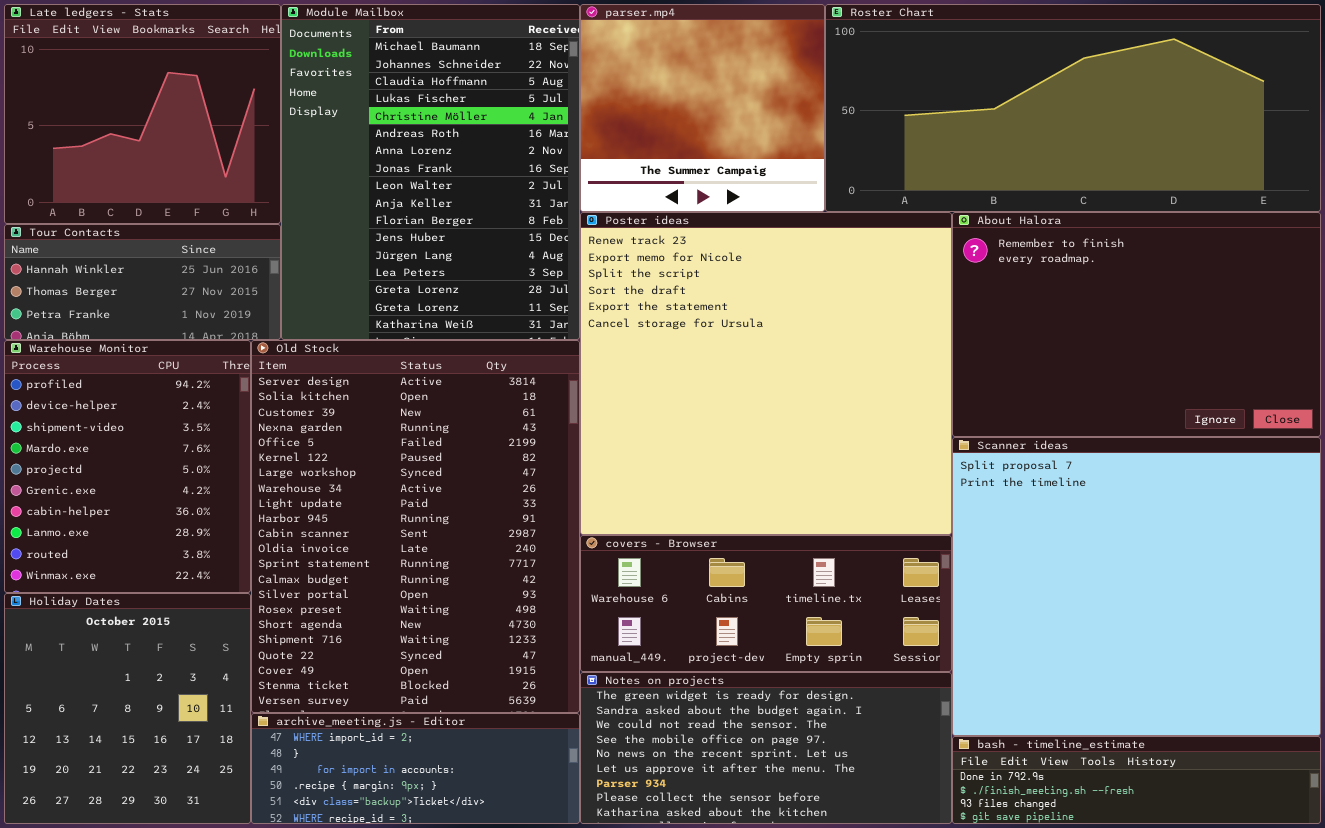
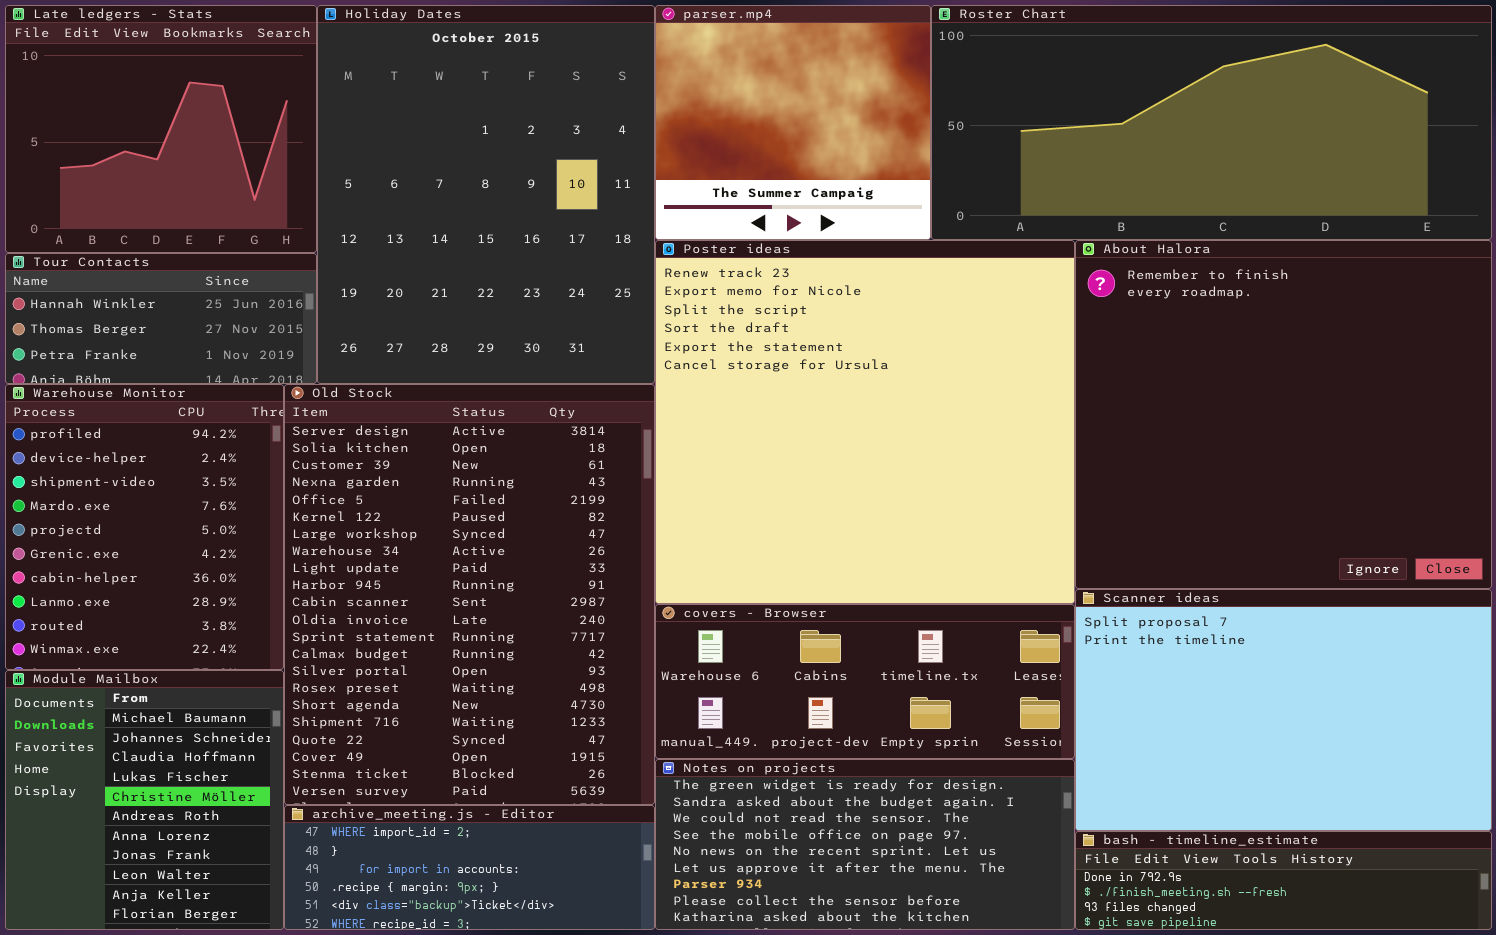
Module Mailbox: [281,4,580,340] -> [5,670,284,930], moved, resized
About Halora: [952,212,1321,437] -> [1075,240,1492,589], resized
Scanner ideas: [952,437,1321,736] -> [1075,589,1492,831], resized
Holiday Dates: [4,593,251,824] -> [317,5,655,384], moved, resized

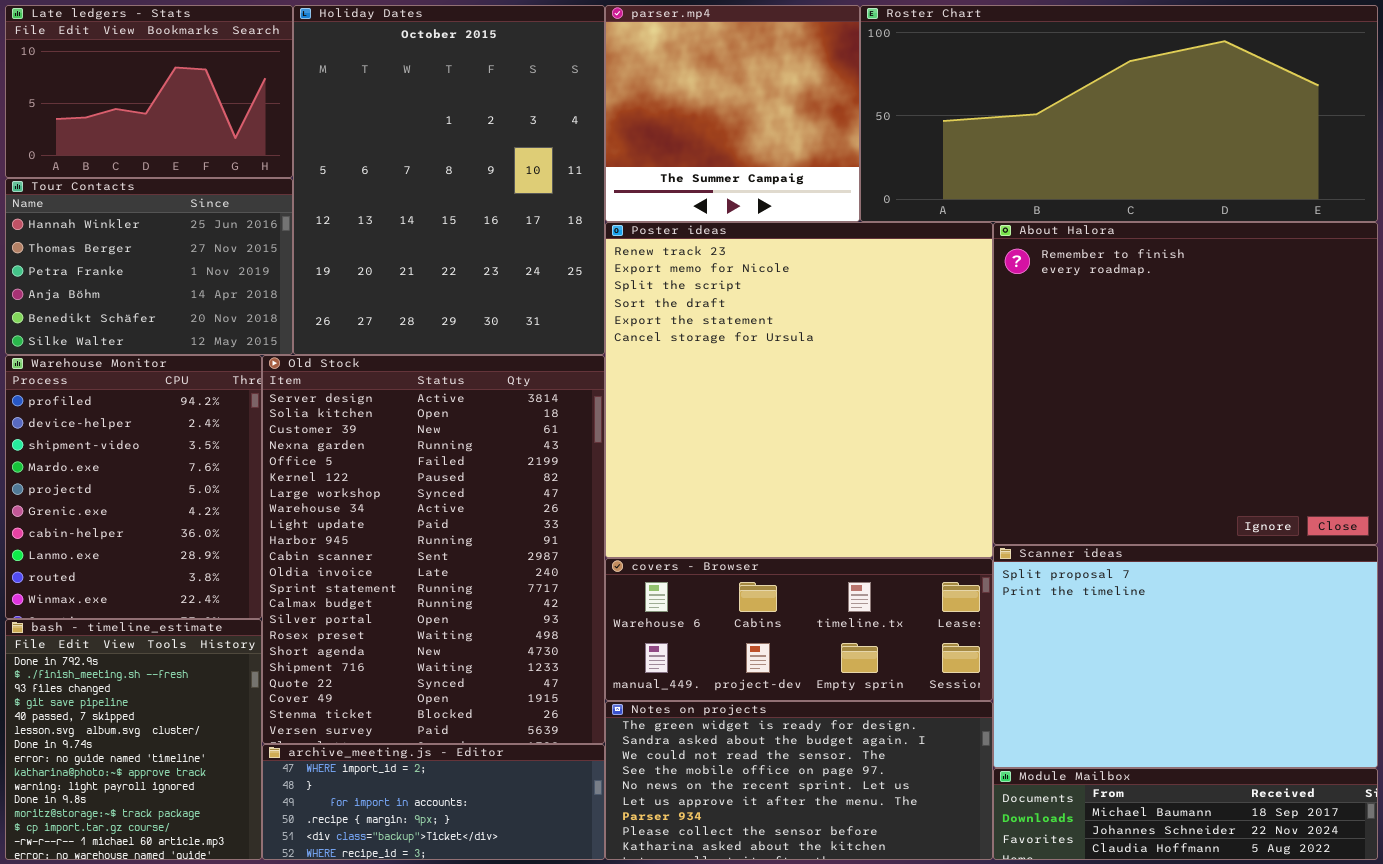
Late ledgers - Stats: [5,5,317,253] -> [5,5,293,178], resized
Tour Contacts: [5,253,317,384] -> [5,178,293,355], resized
Module Mailbox: [5,670,284,930] -> [993,768,1378,860], moved, resized
bash - timeline_estimate: [1075,831,1492,930] -> [5,619,262,860], moved, resized

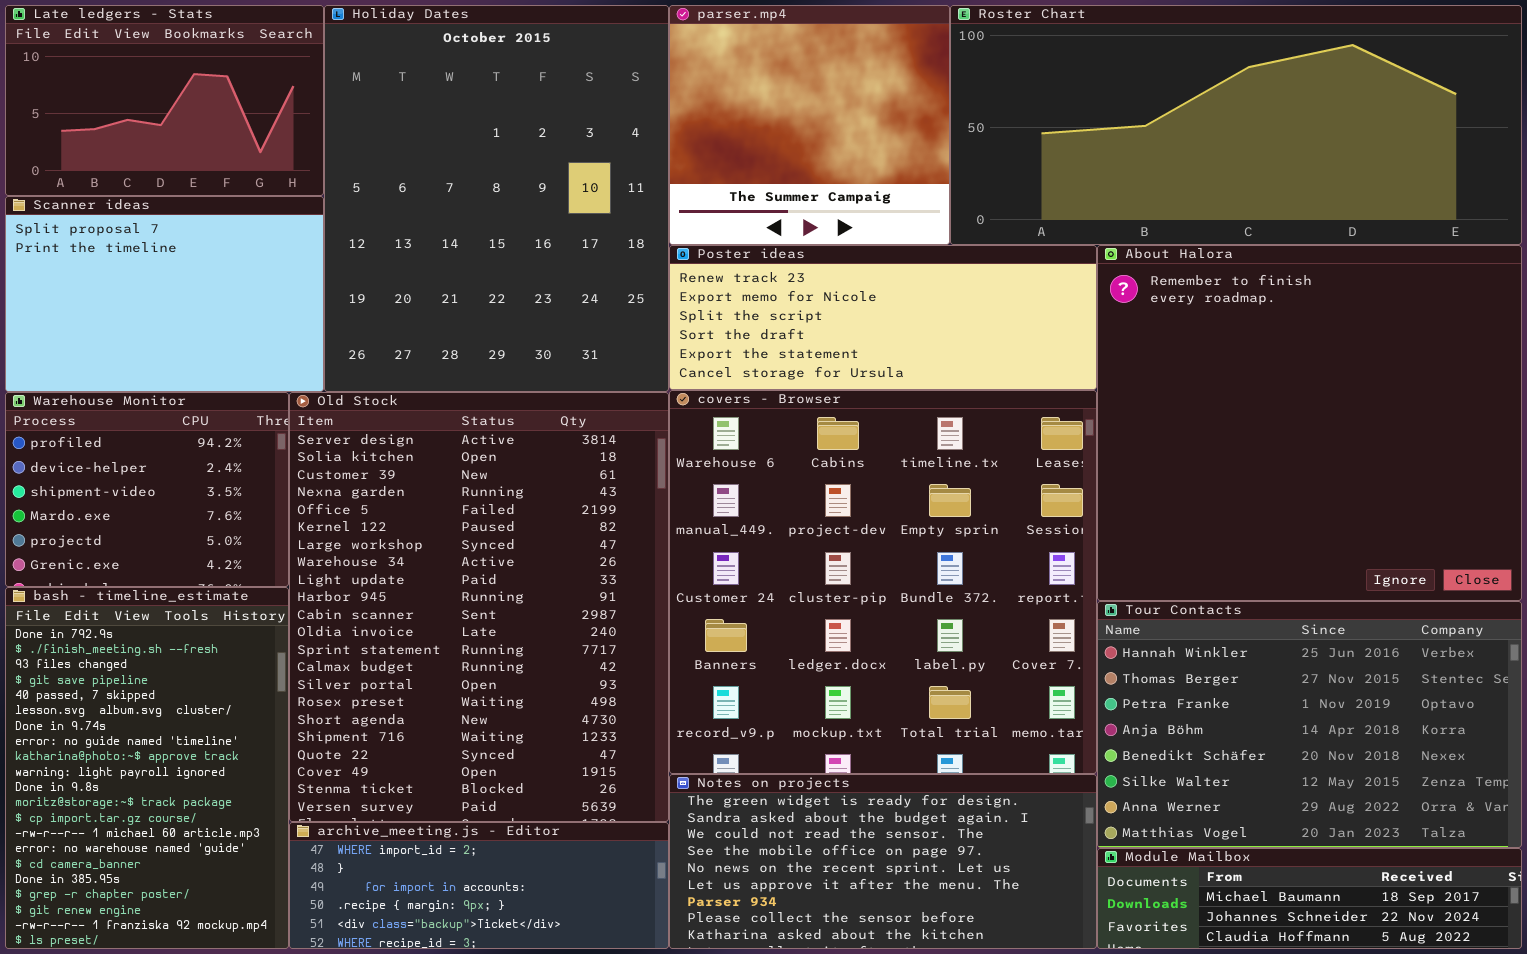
Tour Contacts: [5,178,293,355] -> [1097,601,1522,848], moved, resized
Poster ideas: [605,222,993,558] -> [669,245,1097,390], resized
Warehouse Monitor: [5,355,262,619] -> [5,392,289,587], resized
Scanner ideas: [993,545,1378,768] -> [5,196,324,392], moved, resized
covers - Browser: [605,558,993,701] -> [669,390,1097,774], resized
bash - timeline_estimate: [5,619,262,860] -> [5,587,289,949], resized

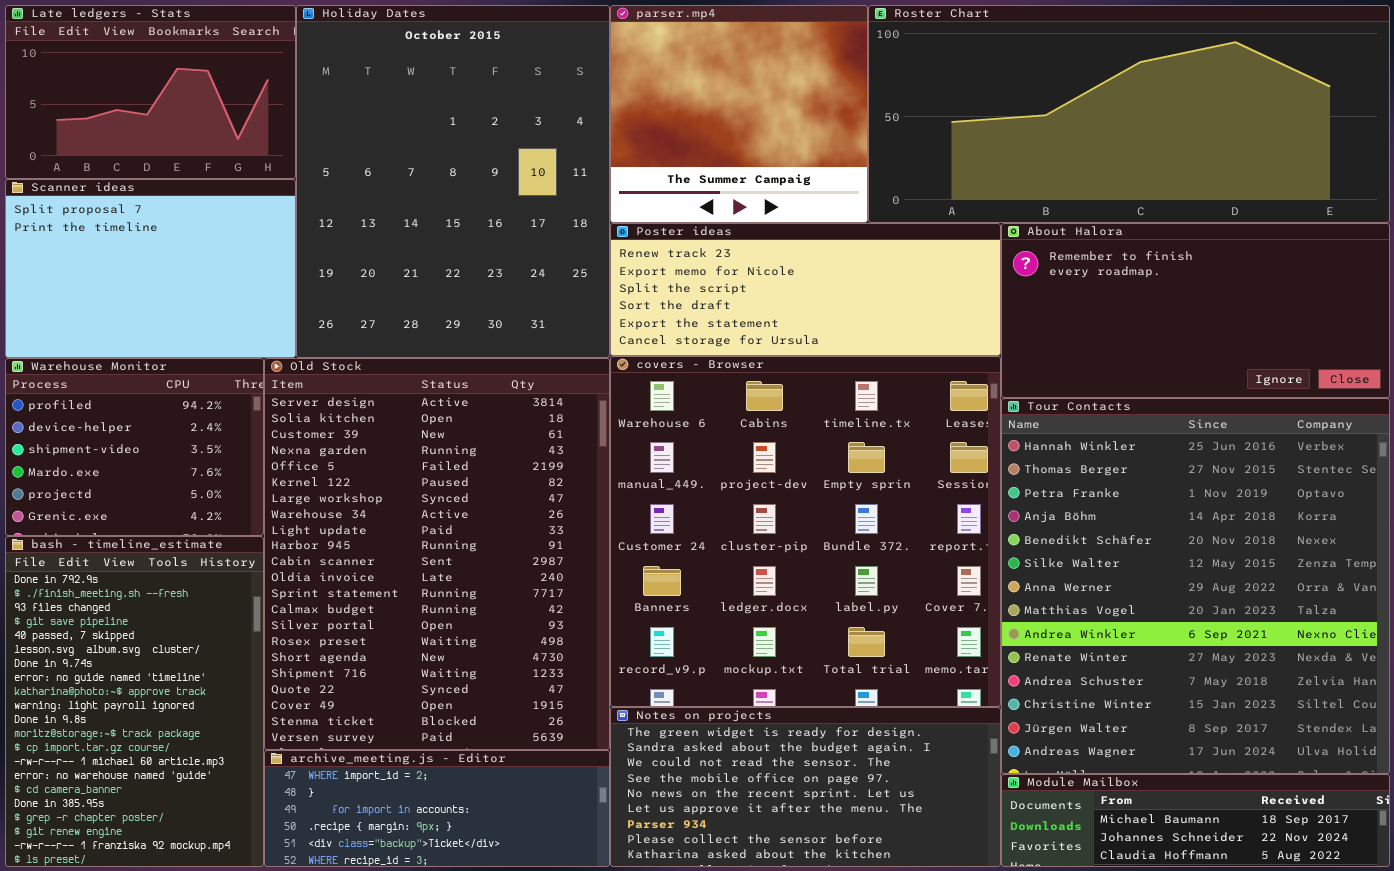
About Halora: [1097,245,1522,601] -> [1001,223,1390,398], resized
Tour Contacts: [1097,601,1522,848] -> [1001,398,1390,774], resized

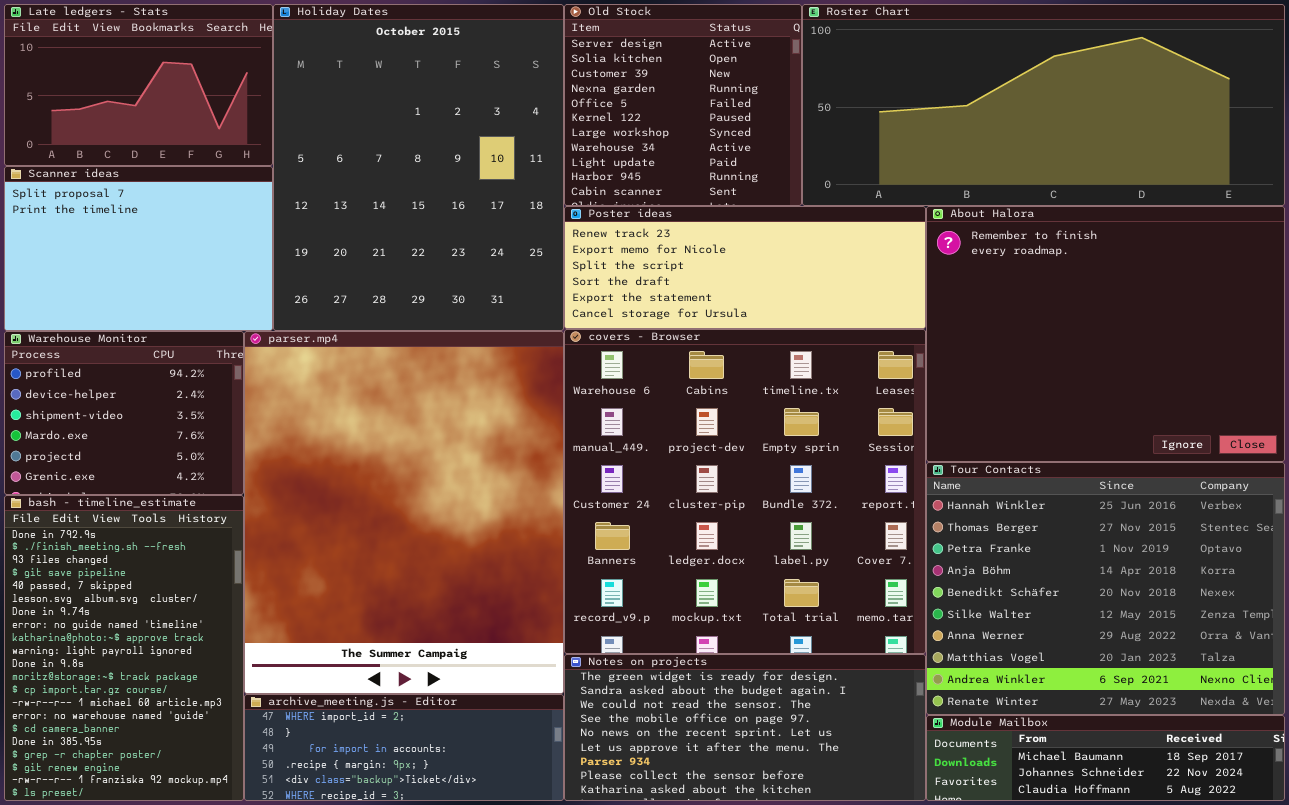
parser.mp4: [610,5,868,223] -> [244,331,564,694], moved, resized
About Halora: [1001,223,1390,398] -> [926,206,1285,462], resized
Old Stock: [264,358,610,750] -> [564,4,802,206], moved, resized
Tour Contacts: [1001,398,1390,774] -> [926,462,1285,715], resized

